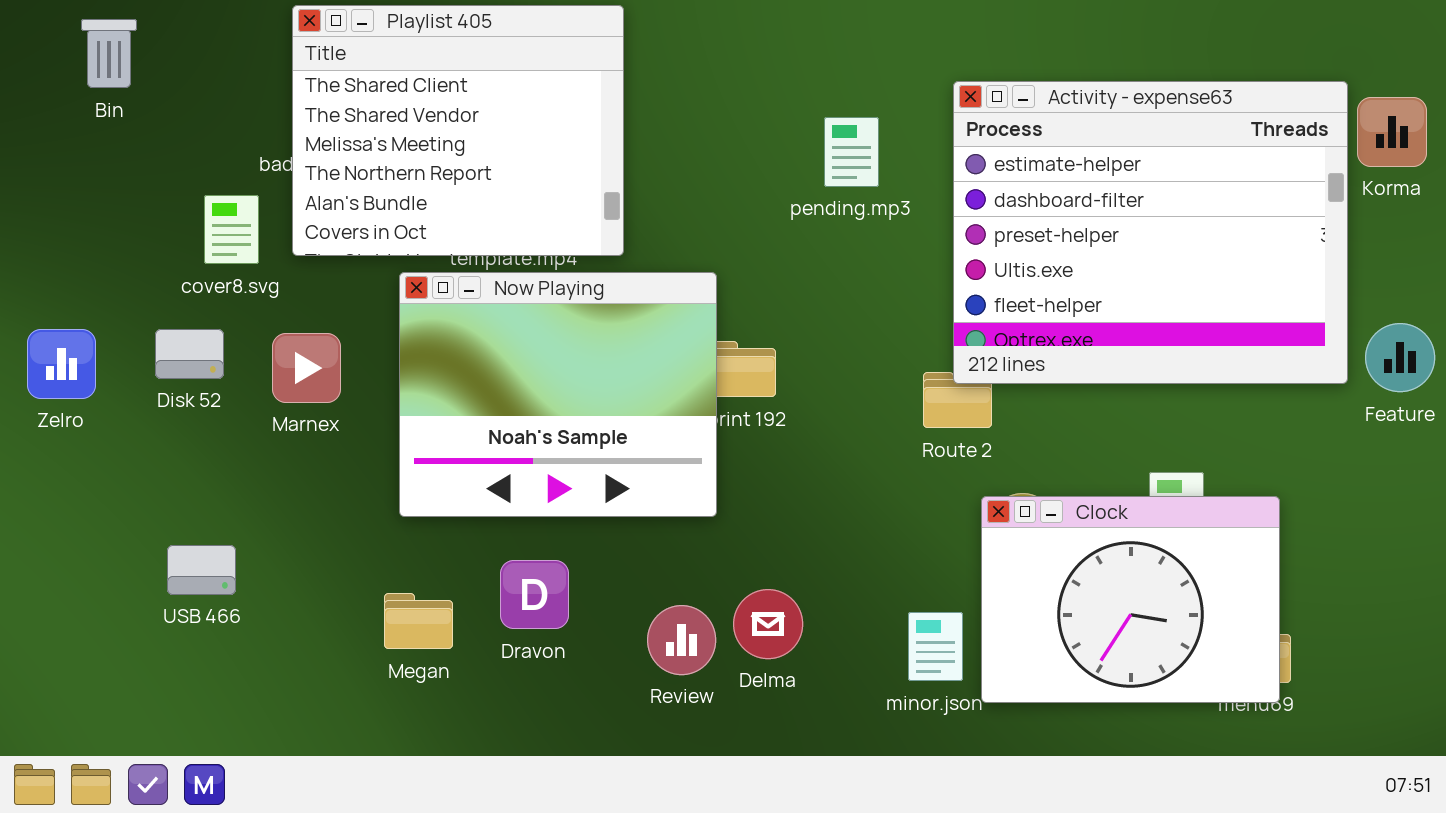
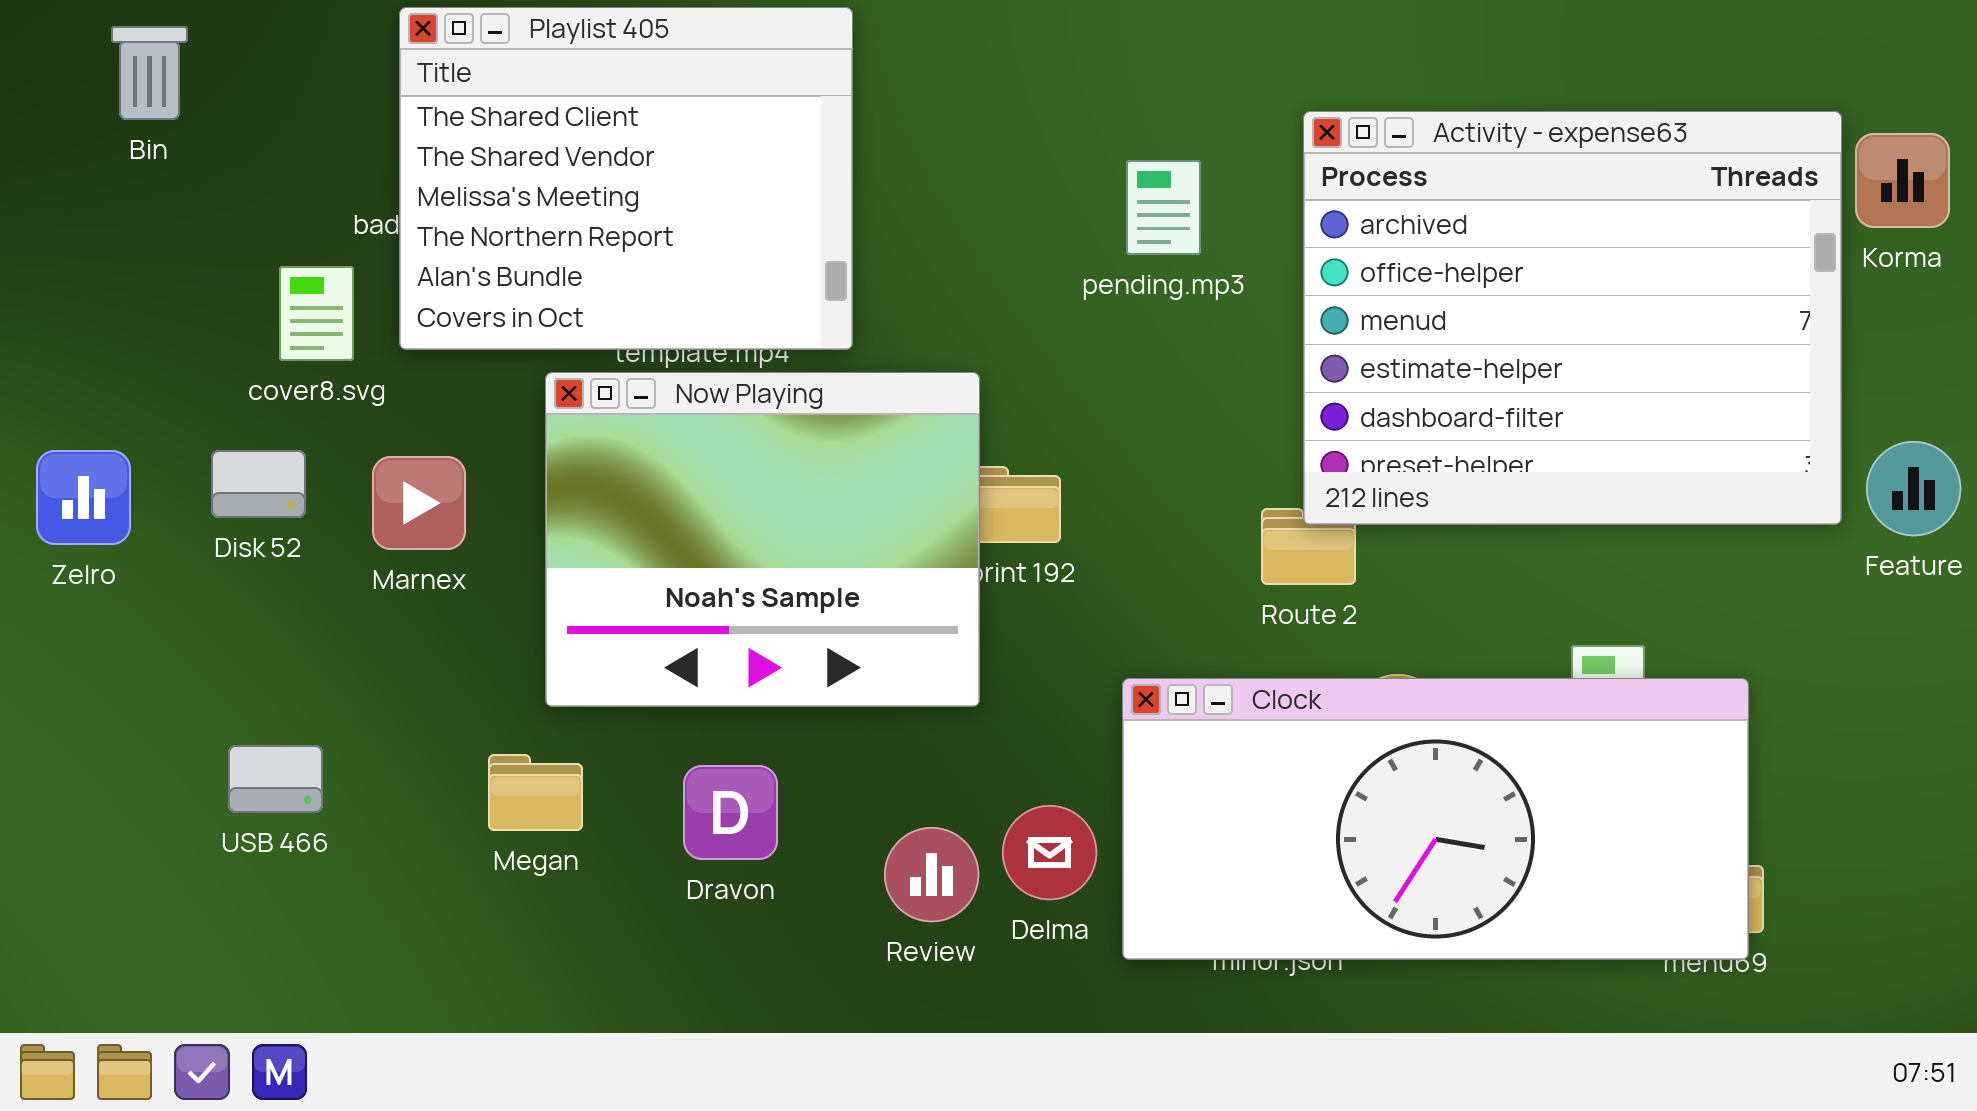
Activity - expense63: [953,81,1348,384] -> [1303,111,1842,525], scrolled up 3 rows
Clock: [981,496,1280,703] -> [1122,678,1749,960], resized
Megan: [384,593,453,649] -> [488,754,583,831], moved

